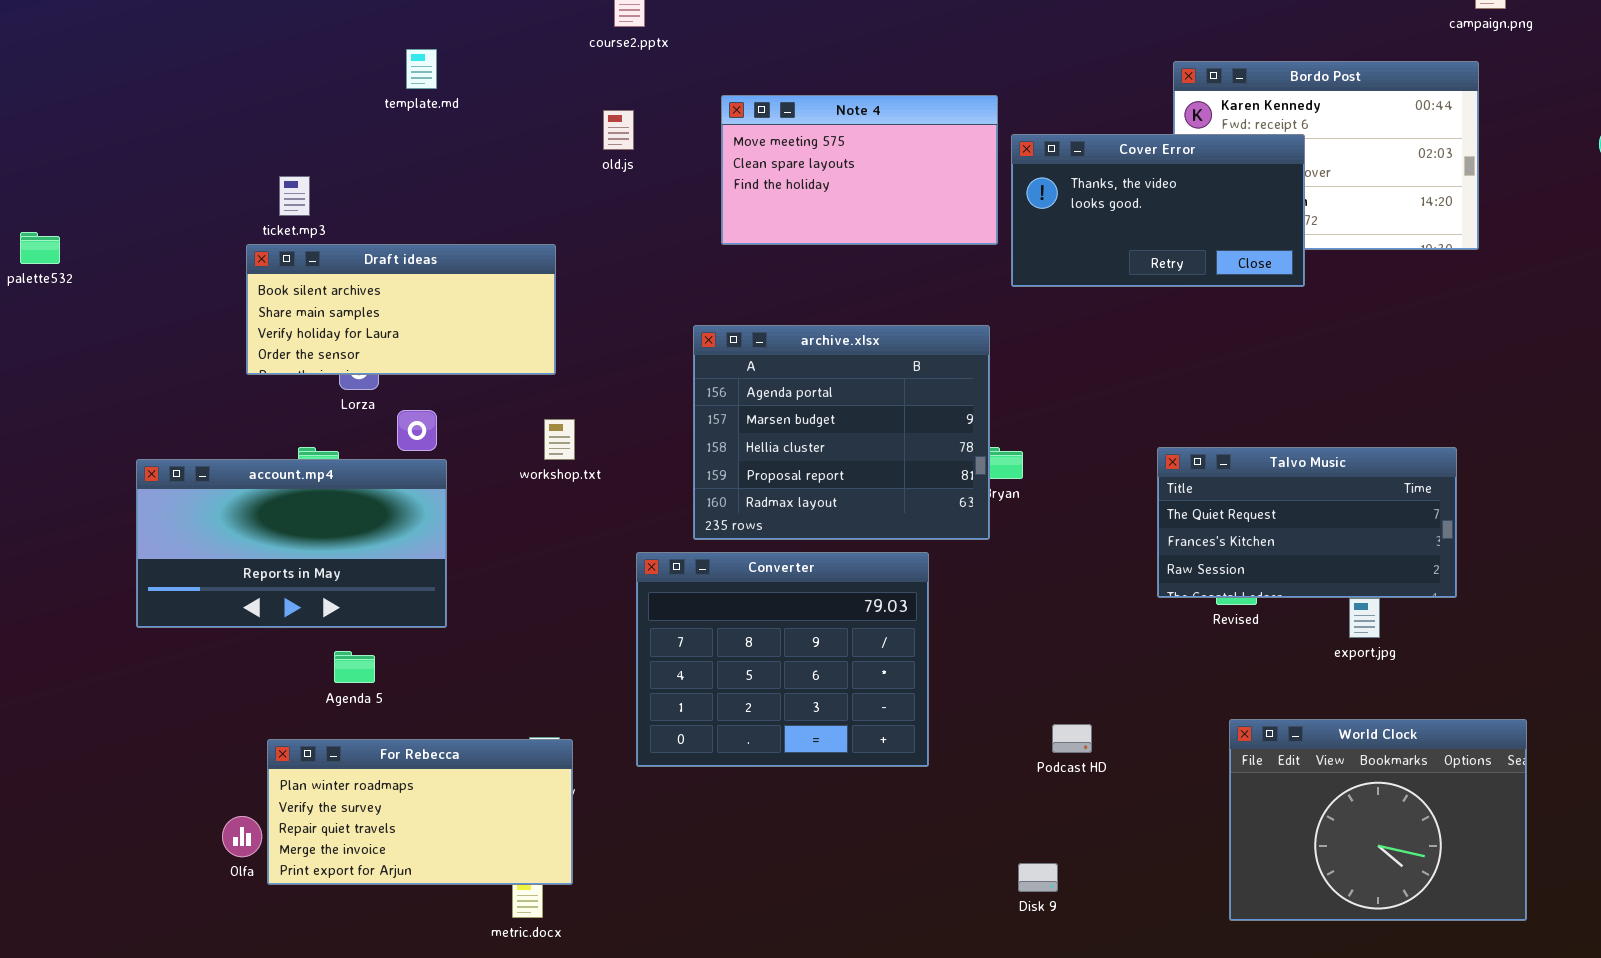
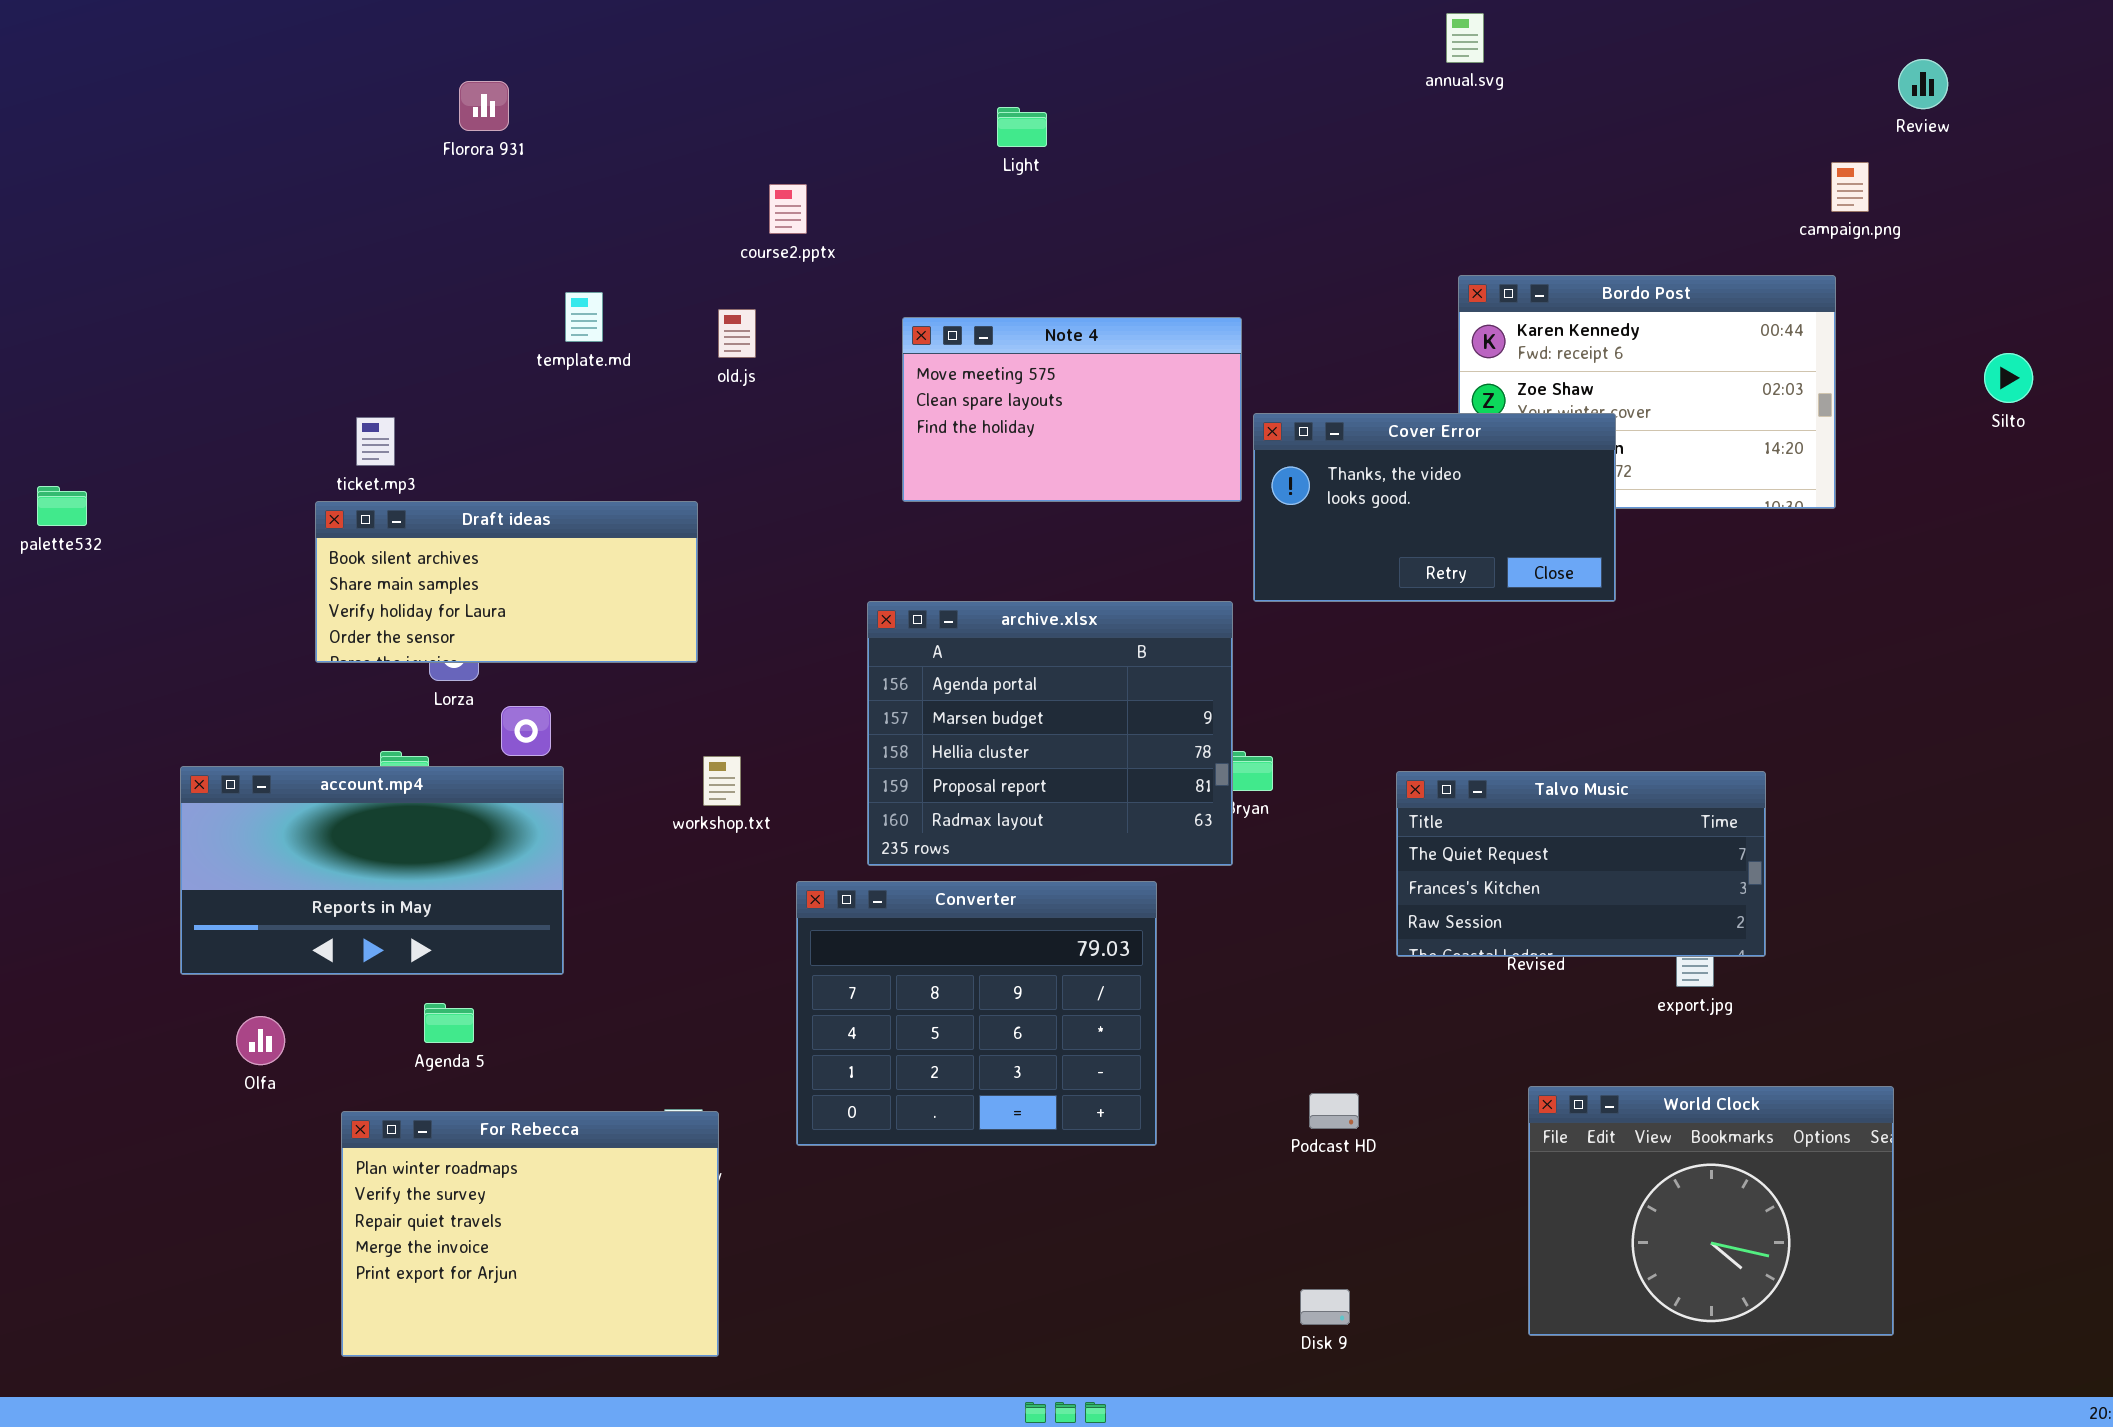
template.md: [406,49,437,89] -> [565,292,603,342], moved
old.js: [603,110,634,150] -> [718,309,756,358], moved
Cover Error: [1011,134,1305,287] -> [1253,413,1616,602], moved
workshop.txt: [544,419,575,460] -> [703,756,741,806], moved
Talvo Music: [1157,447,1457,598] -> [1396,771,1766,957], moved
For Rebecca: [267,739,573,885] -> [341,1111,719,1357], resized
Olfa: [222,816,262,857] -> [236,1016,285,1065], moved
Disk 9: [1018,863,1058,892] -> [1300,1289,1350,1325], moved

